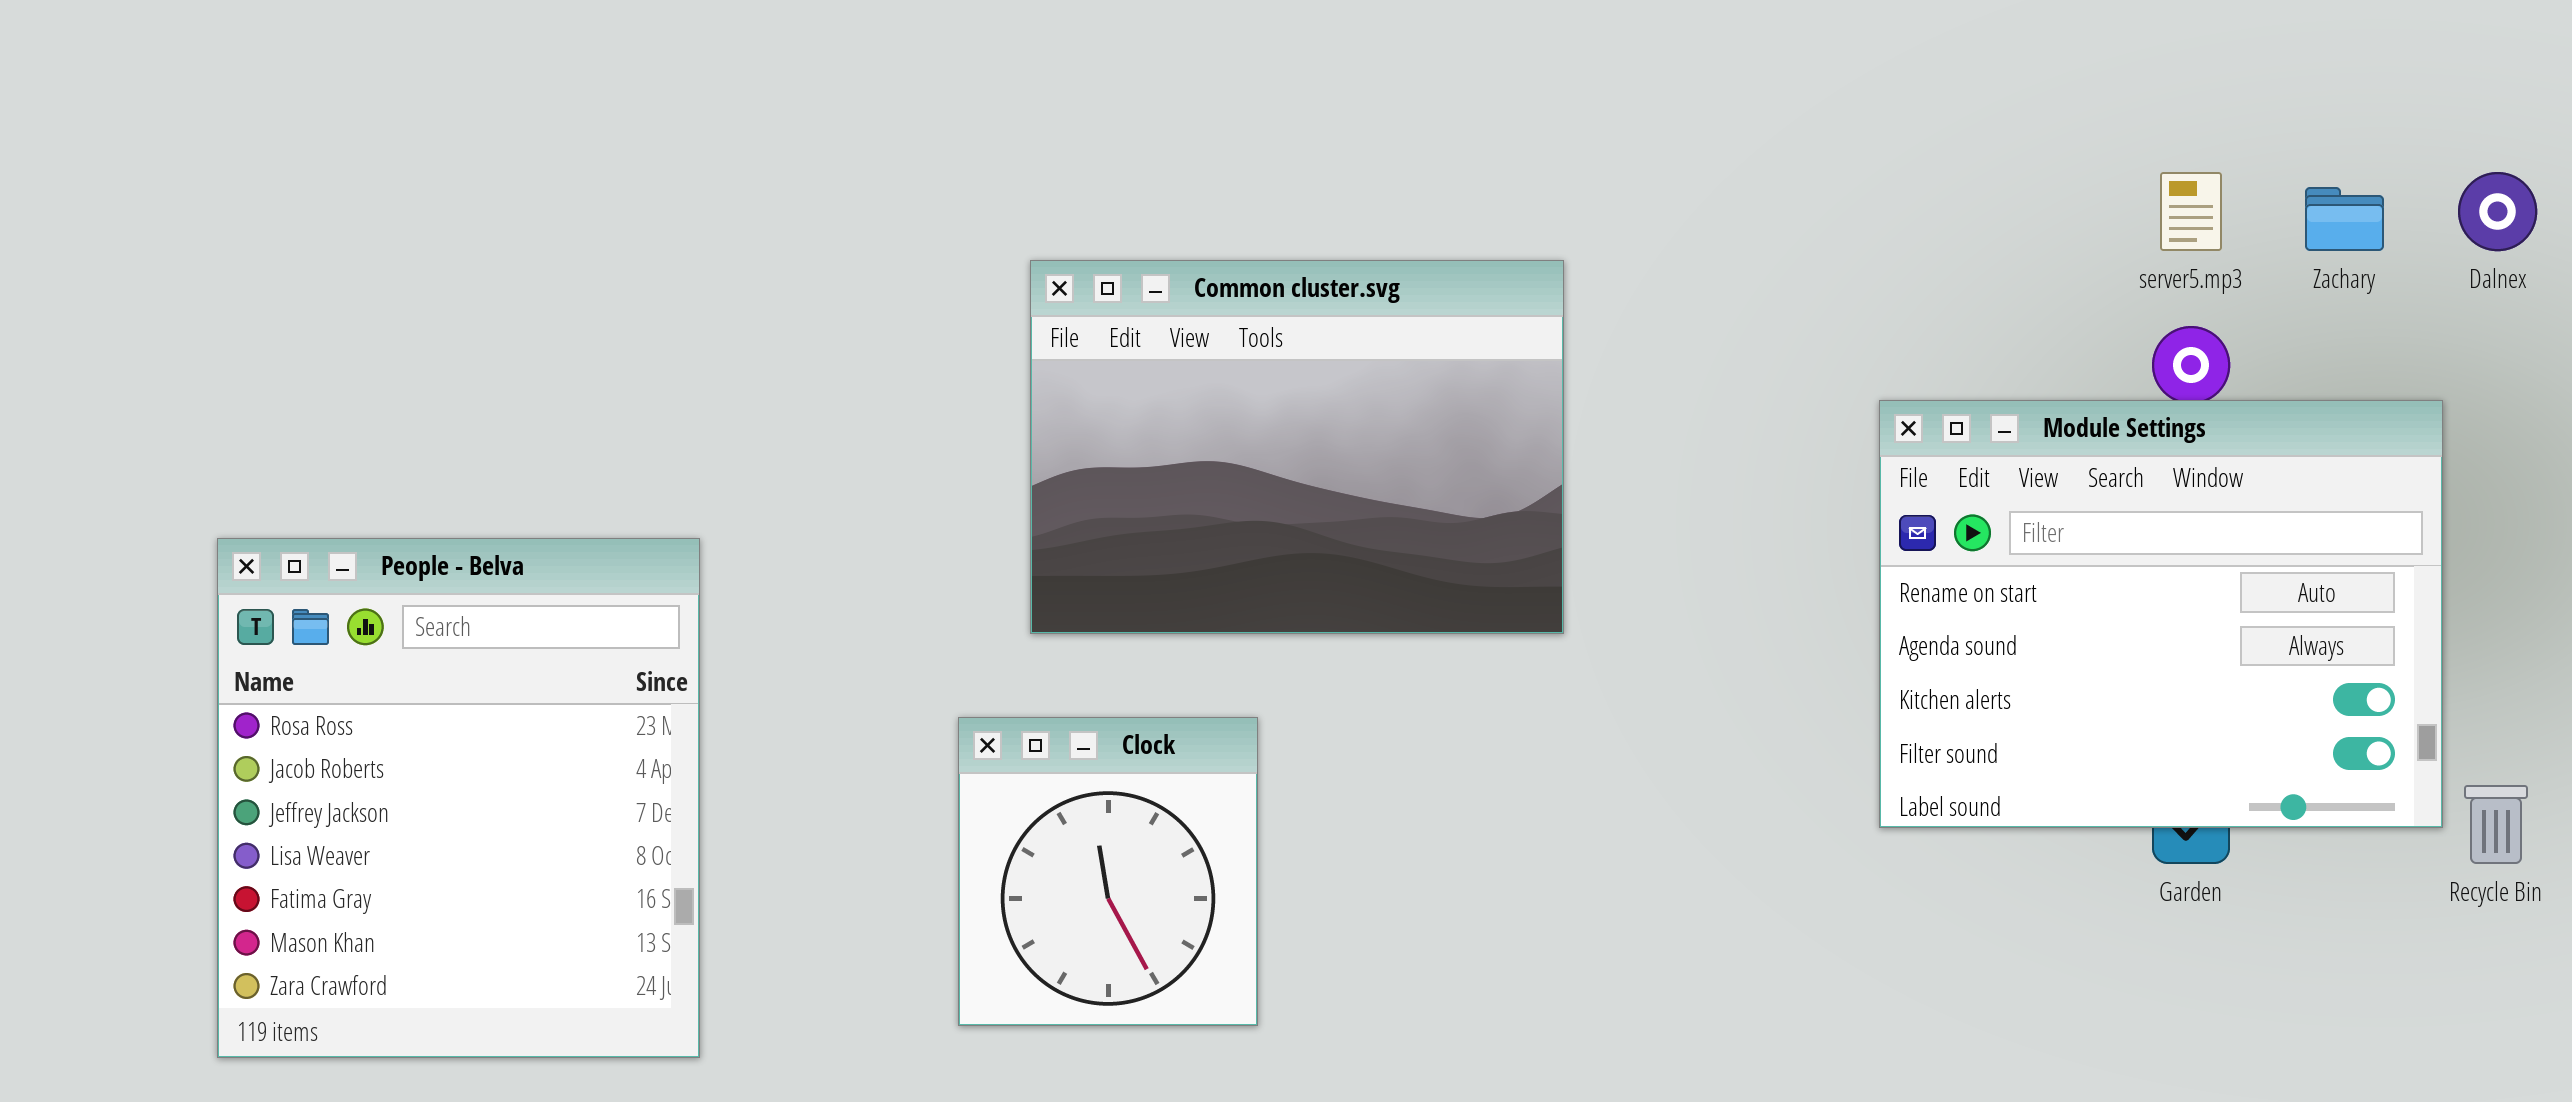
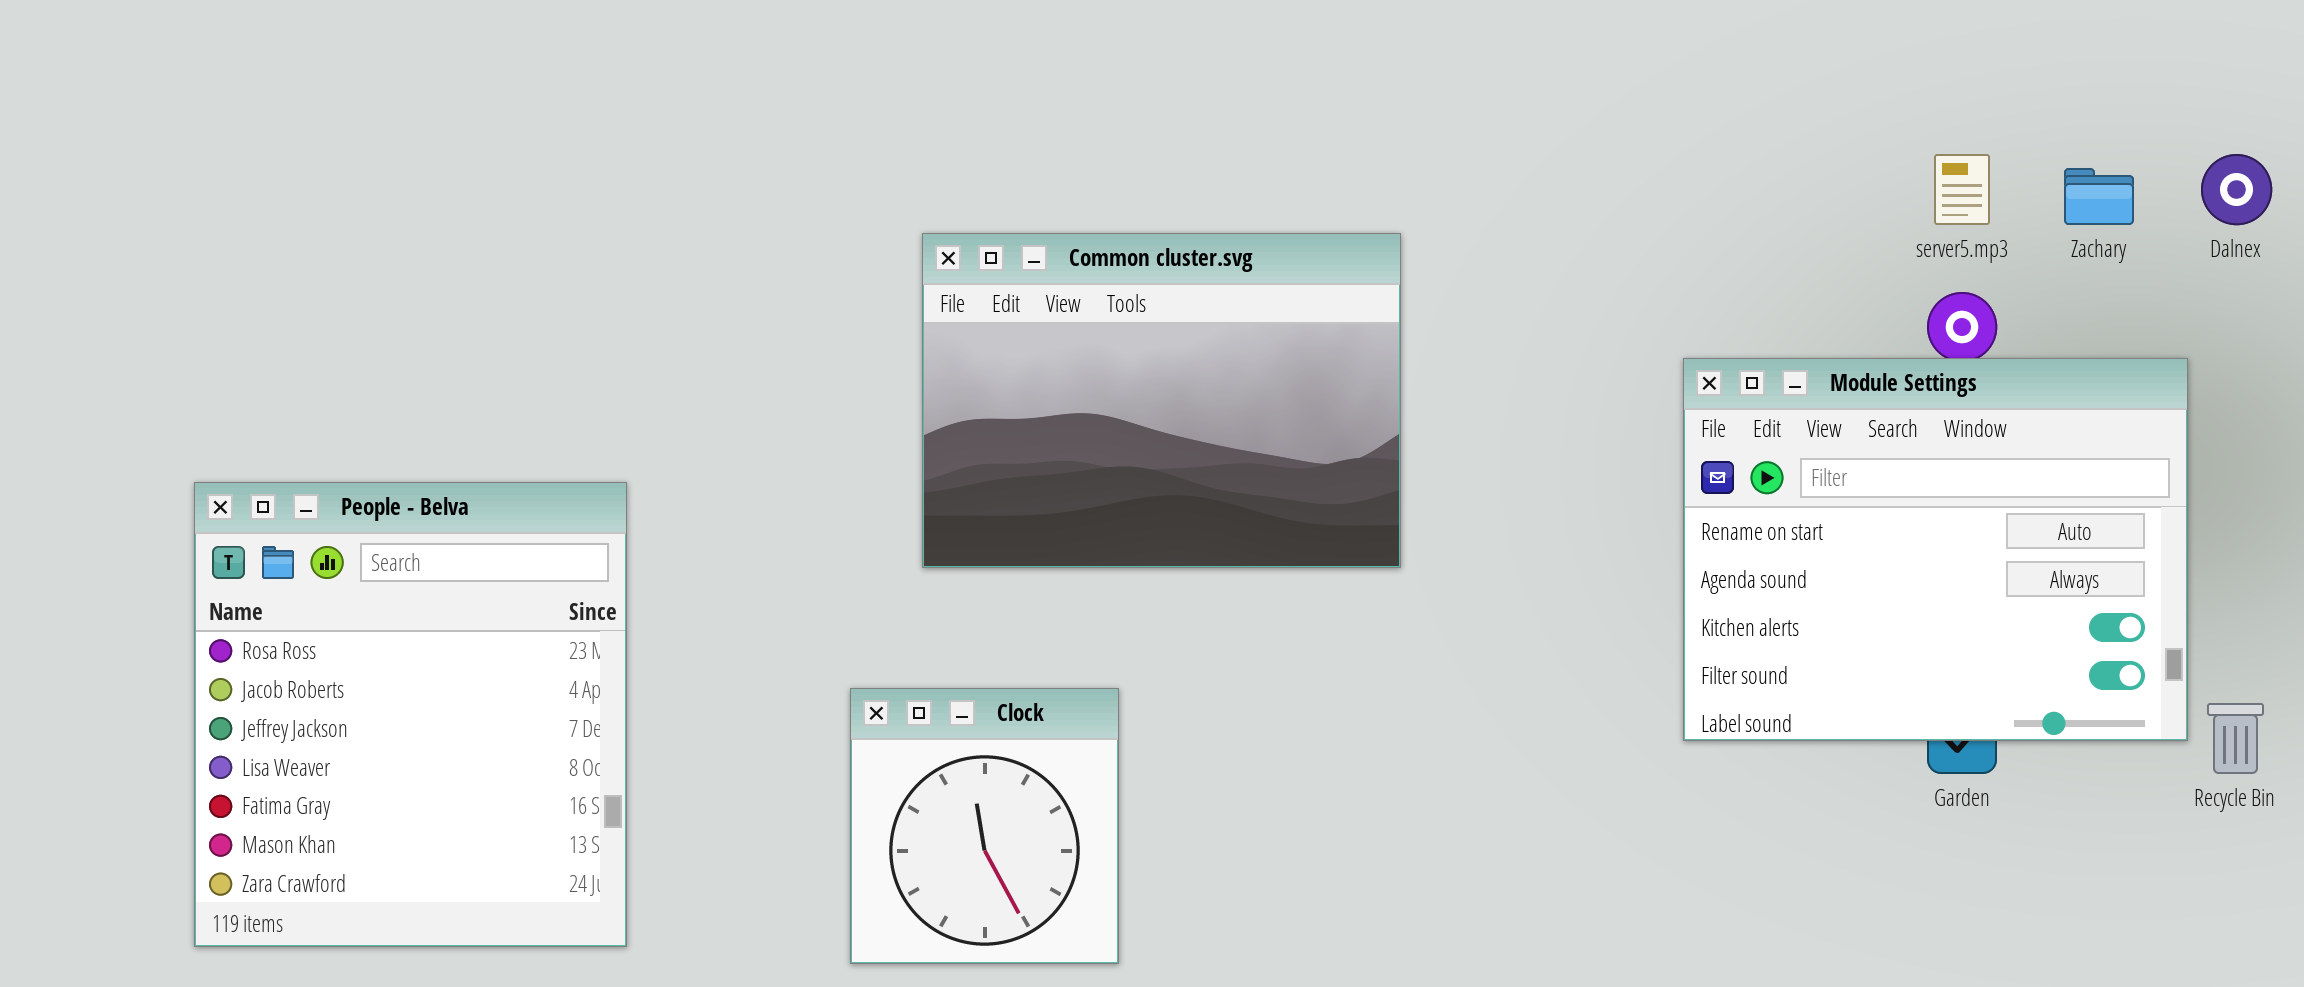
Clock: [958,717,1258,1026] -> [850,688,1119,964], moved

